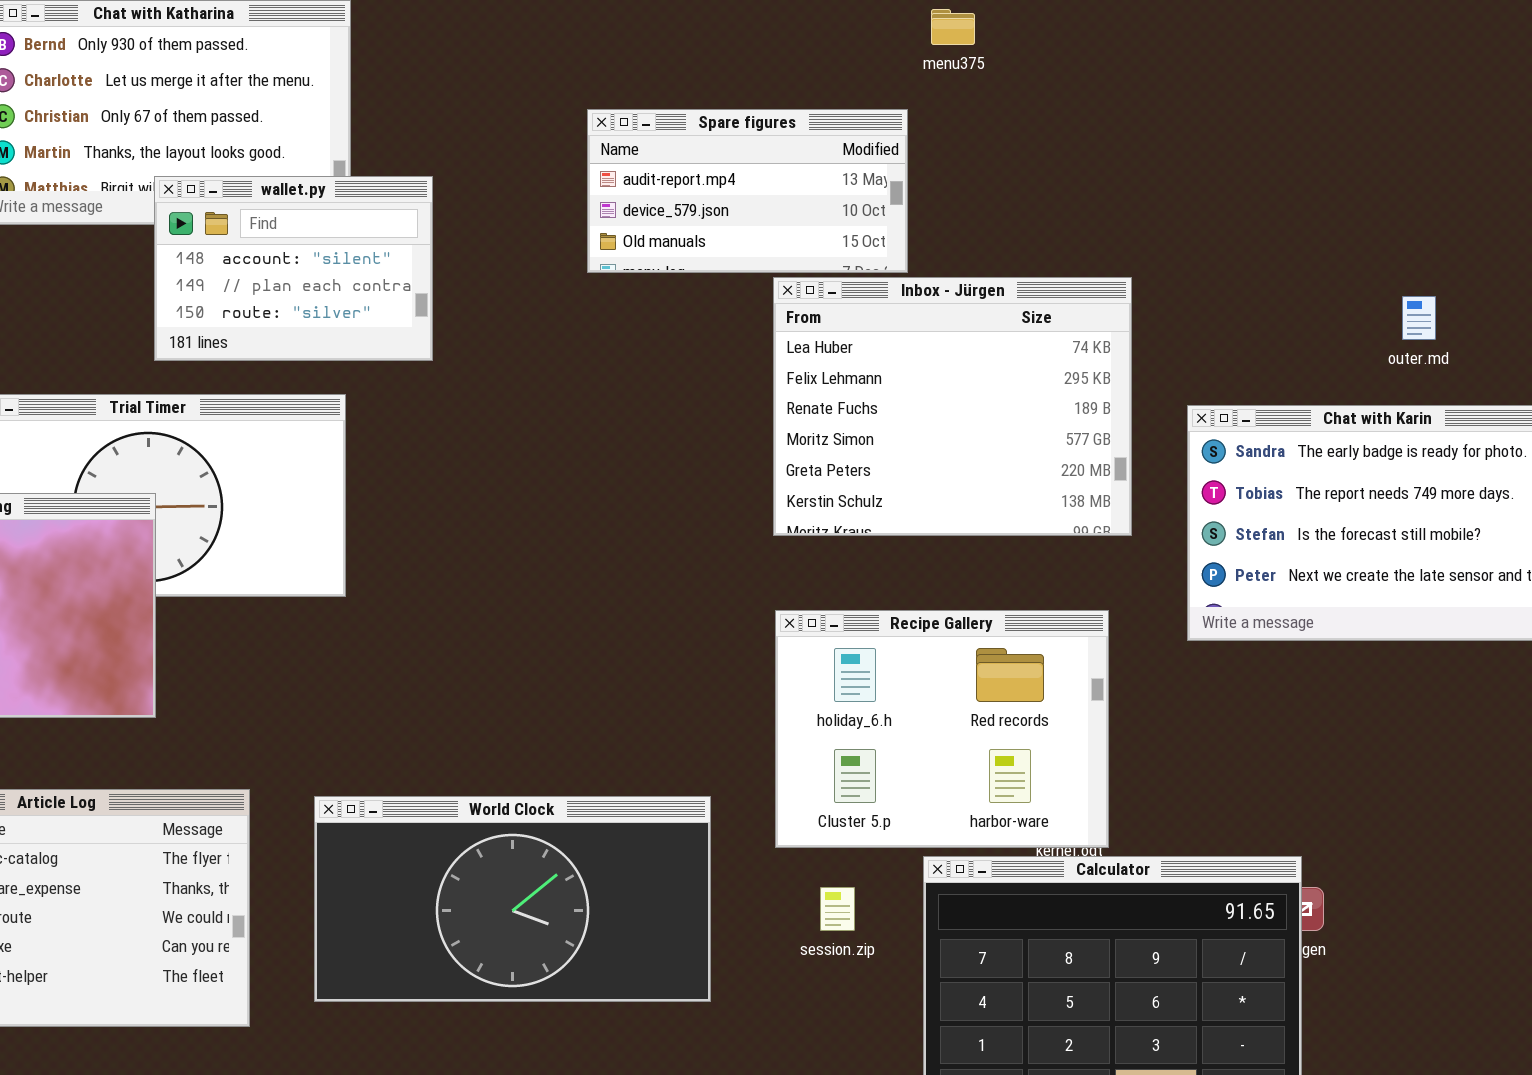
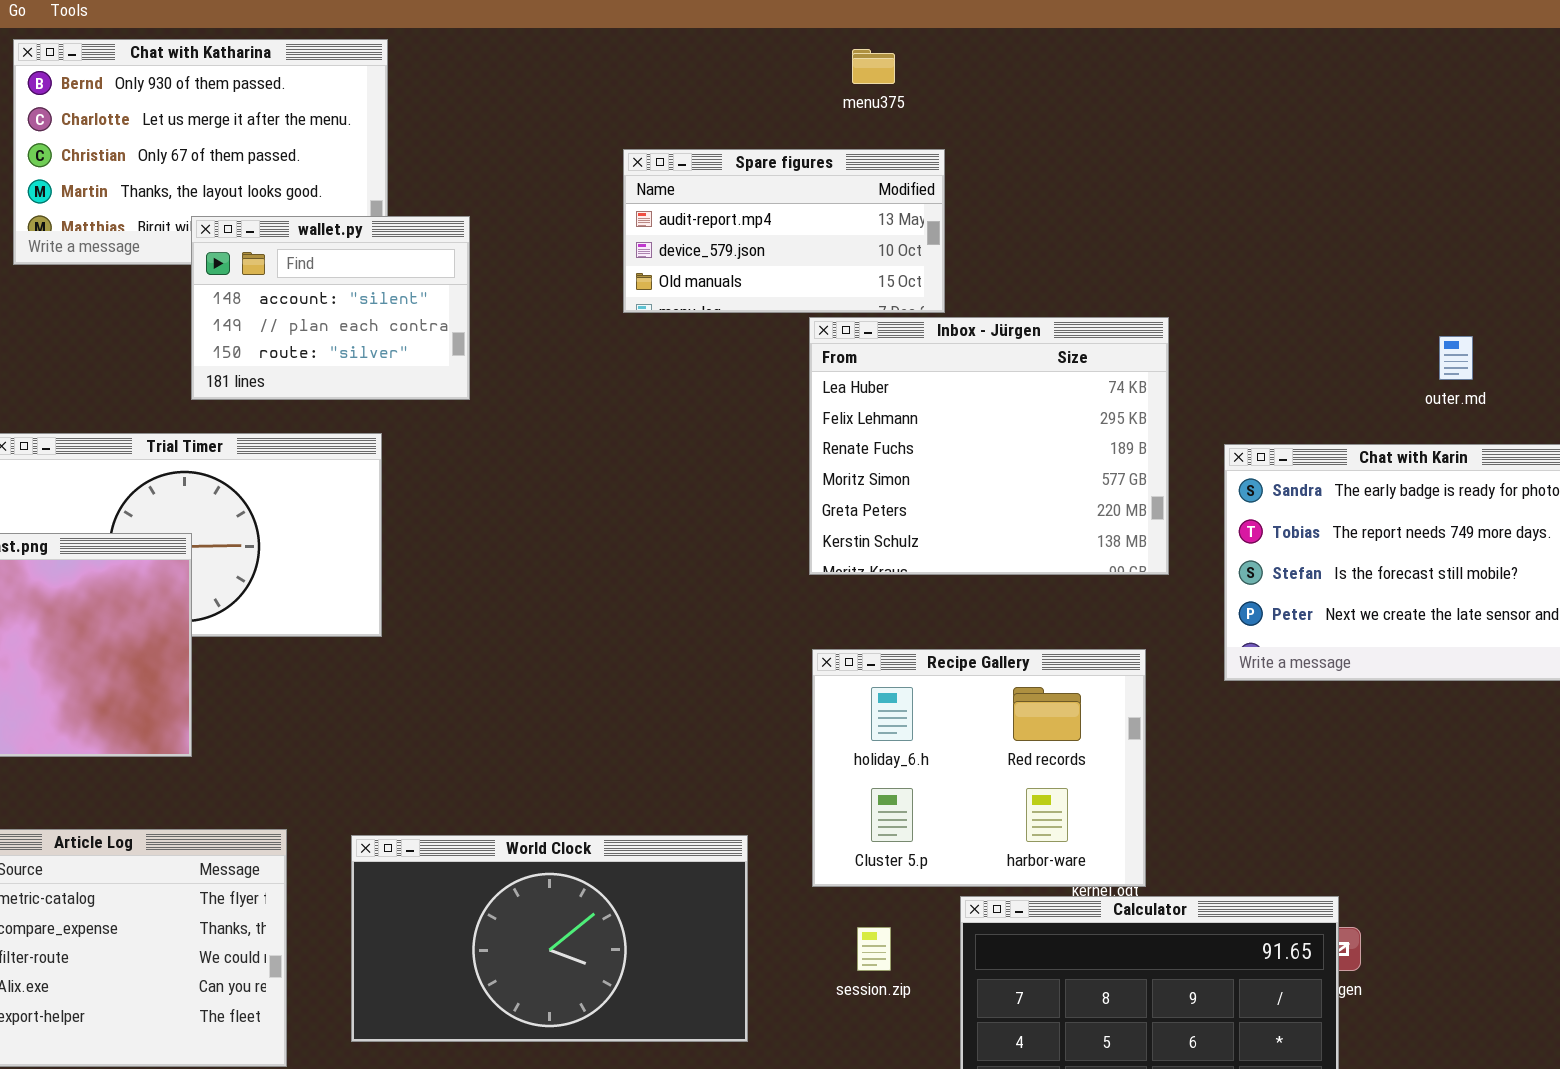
menu375: [931,9,975,45] -> [852,49,895,84], moved

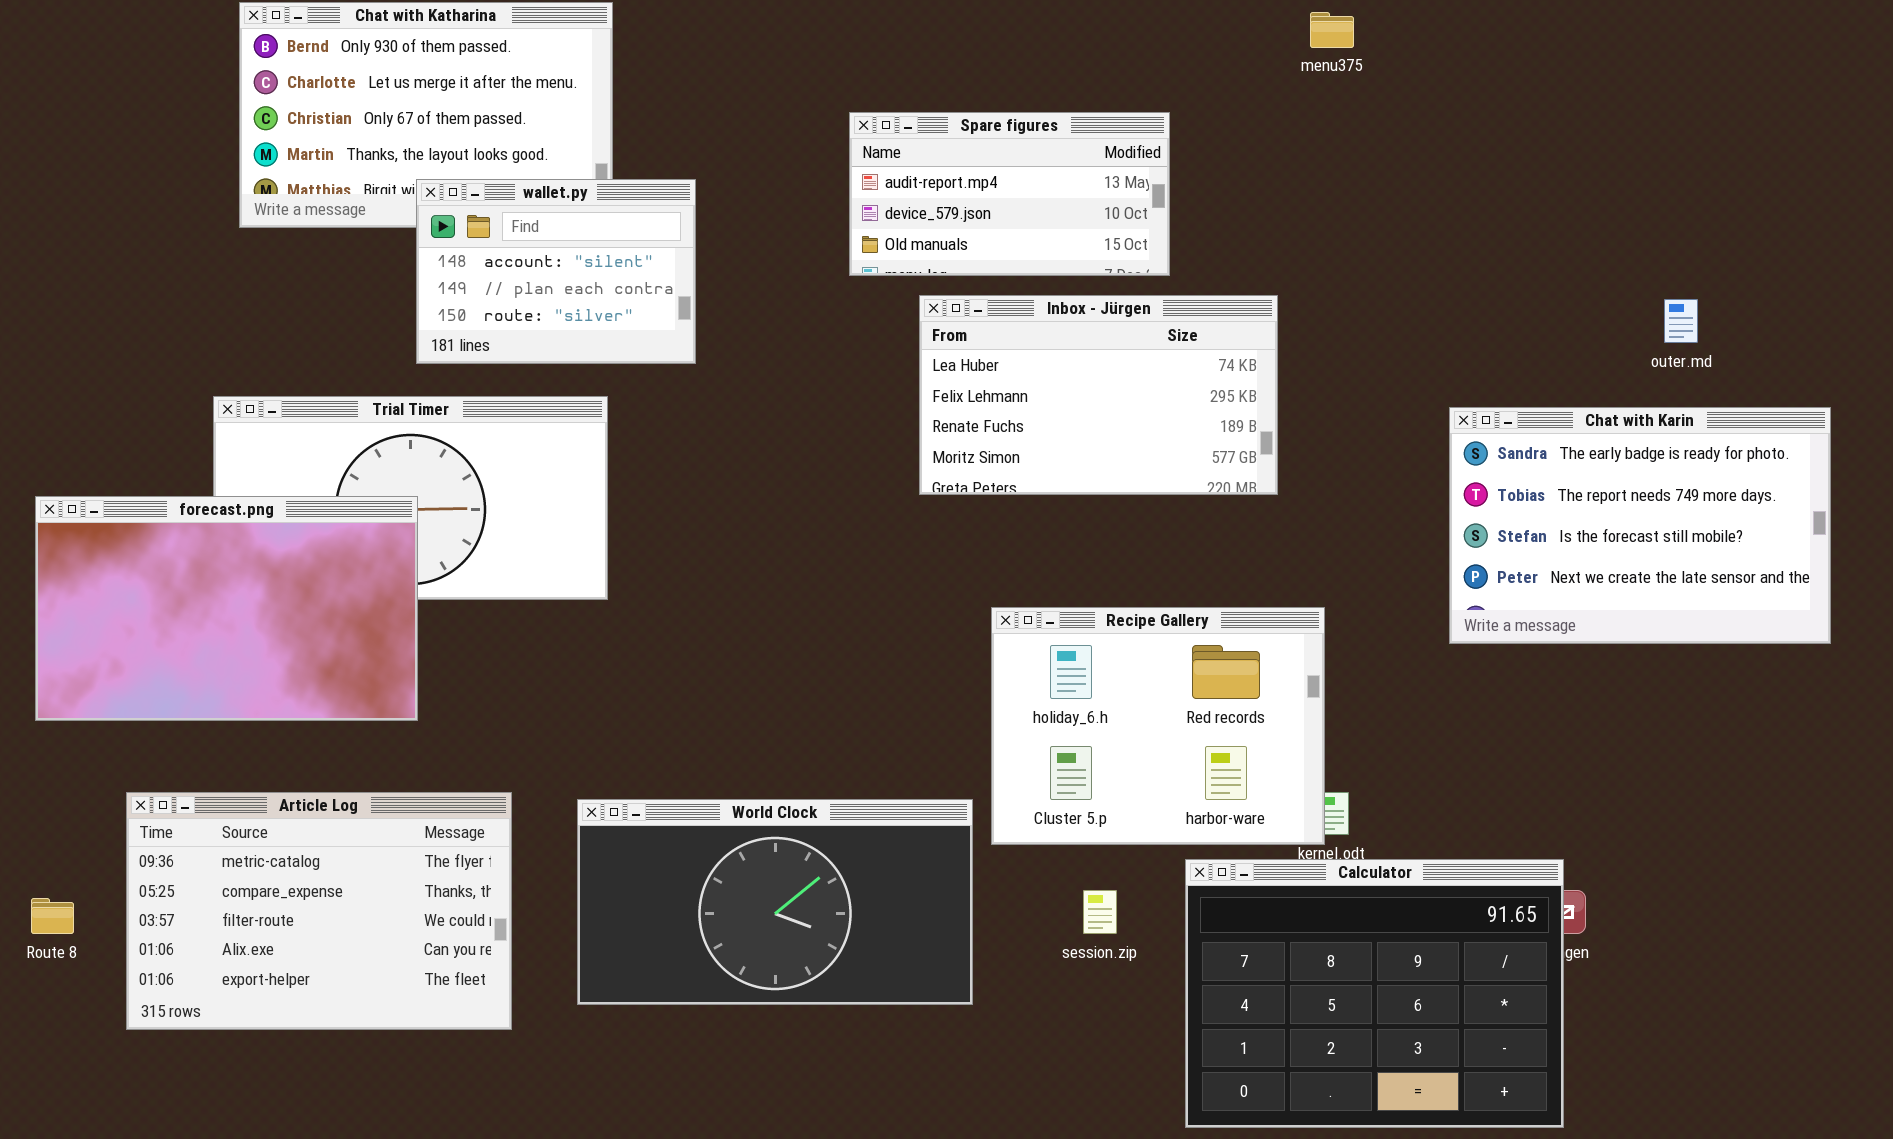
menu375: [852,49,895,84] -> [1310,12,1354,48], moved
Inbox - Jürgen: [809,317,1169,575] -> [919,295,1278,495], moved, resized
Recipe Gallery: [812,649,1146,887] -> [991,607,1325,845], moved

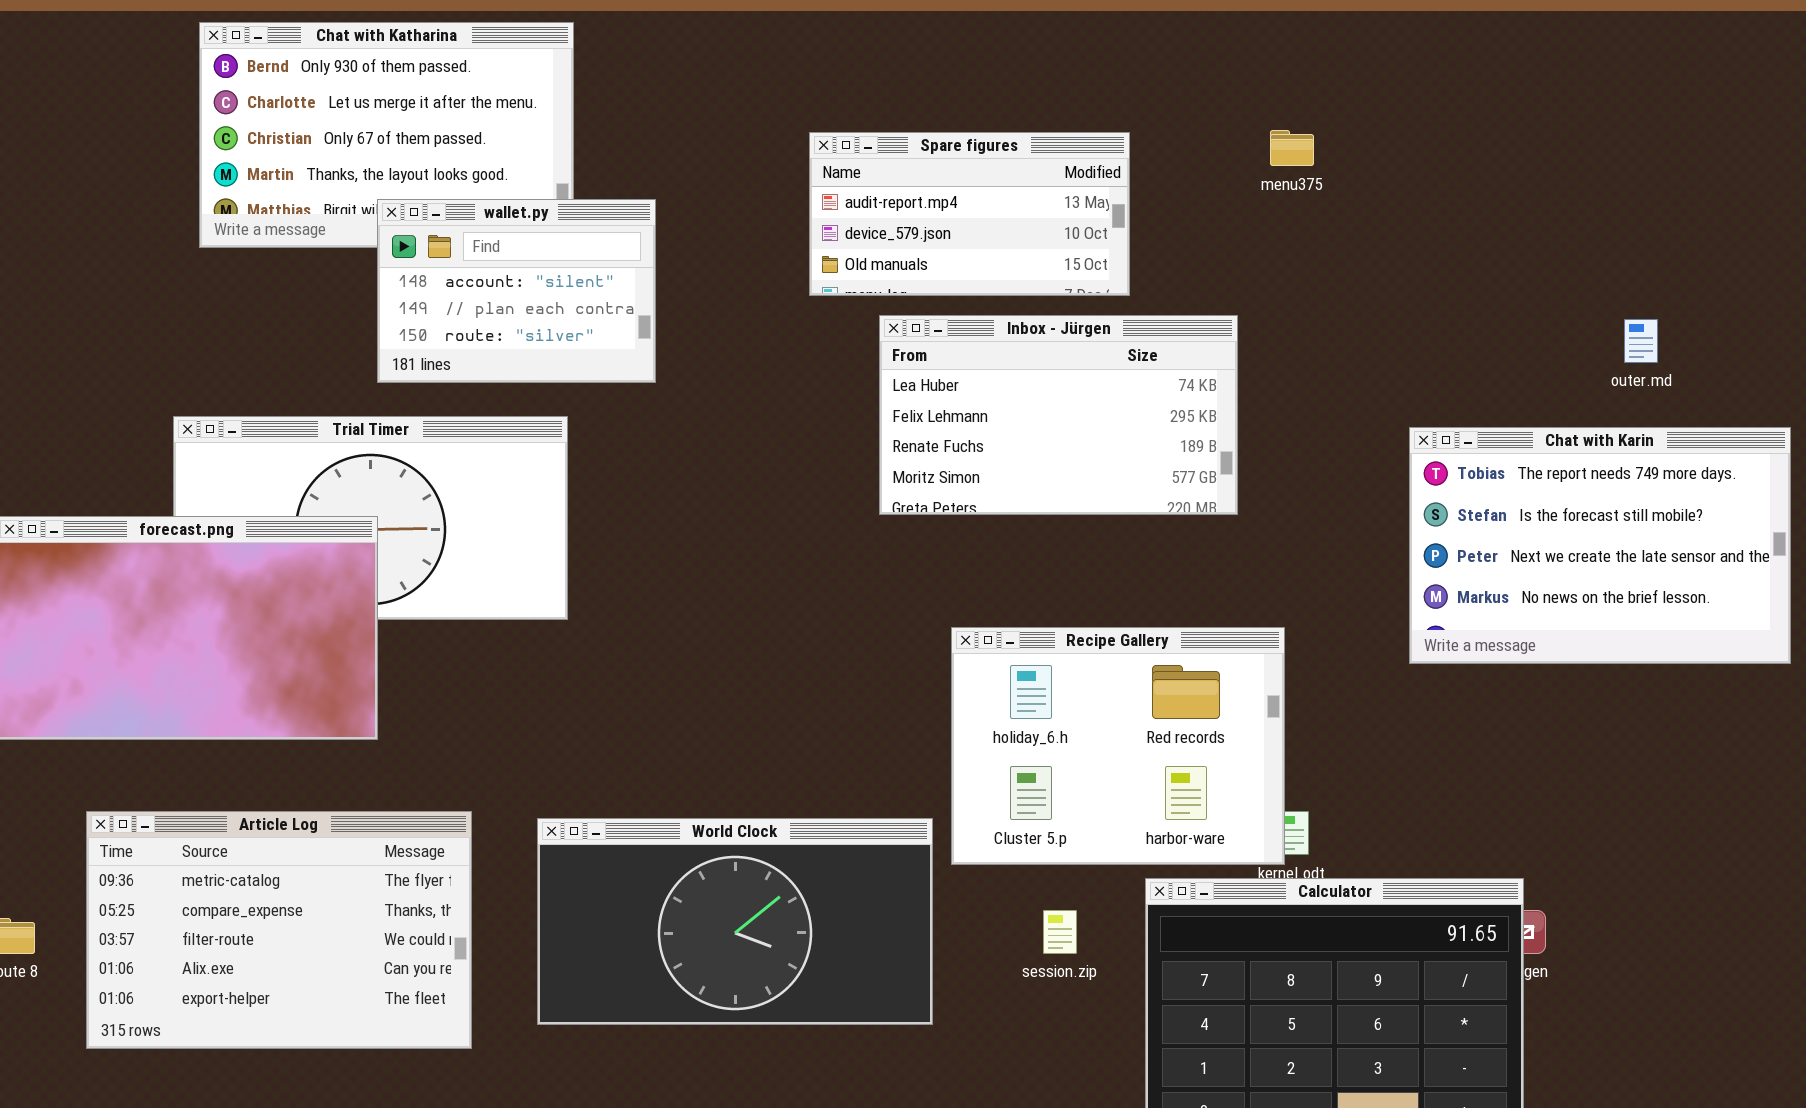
menu375: [1310,12,1354,48] -> [1270,130,1314,166], moved
Chat with Karin: [1449,407,1831,644] -> [1409,427,1791,664], scrolled down 1 row

